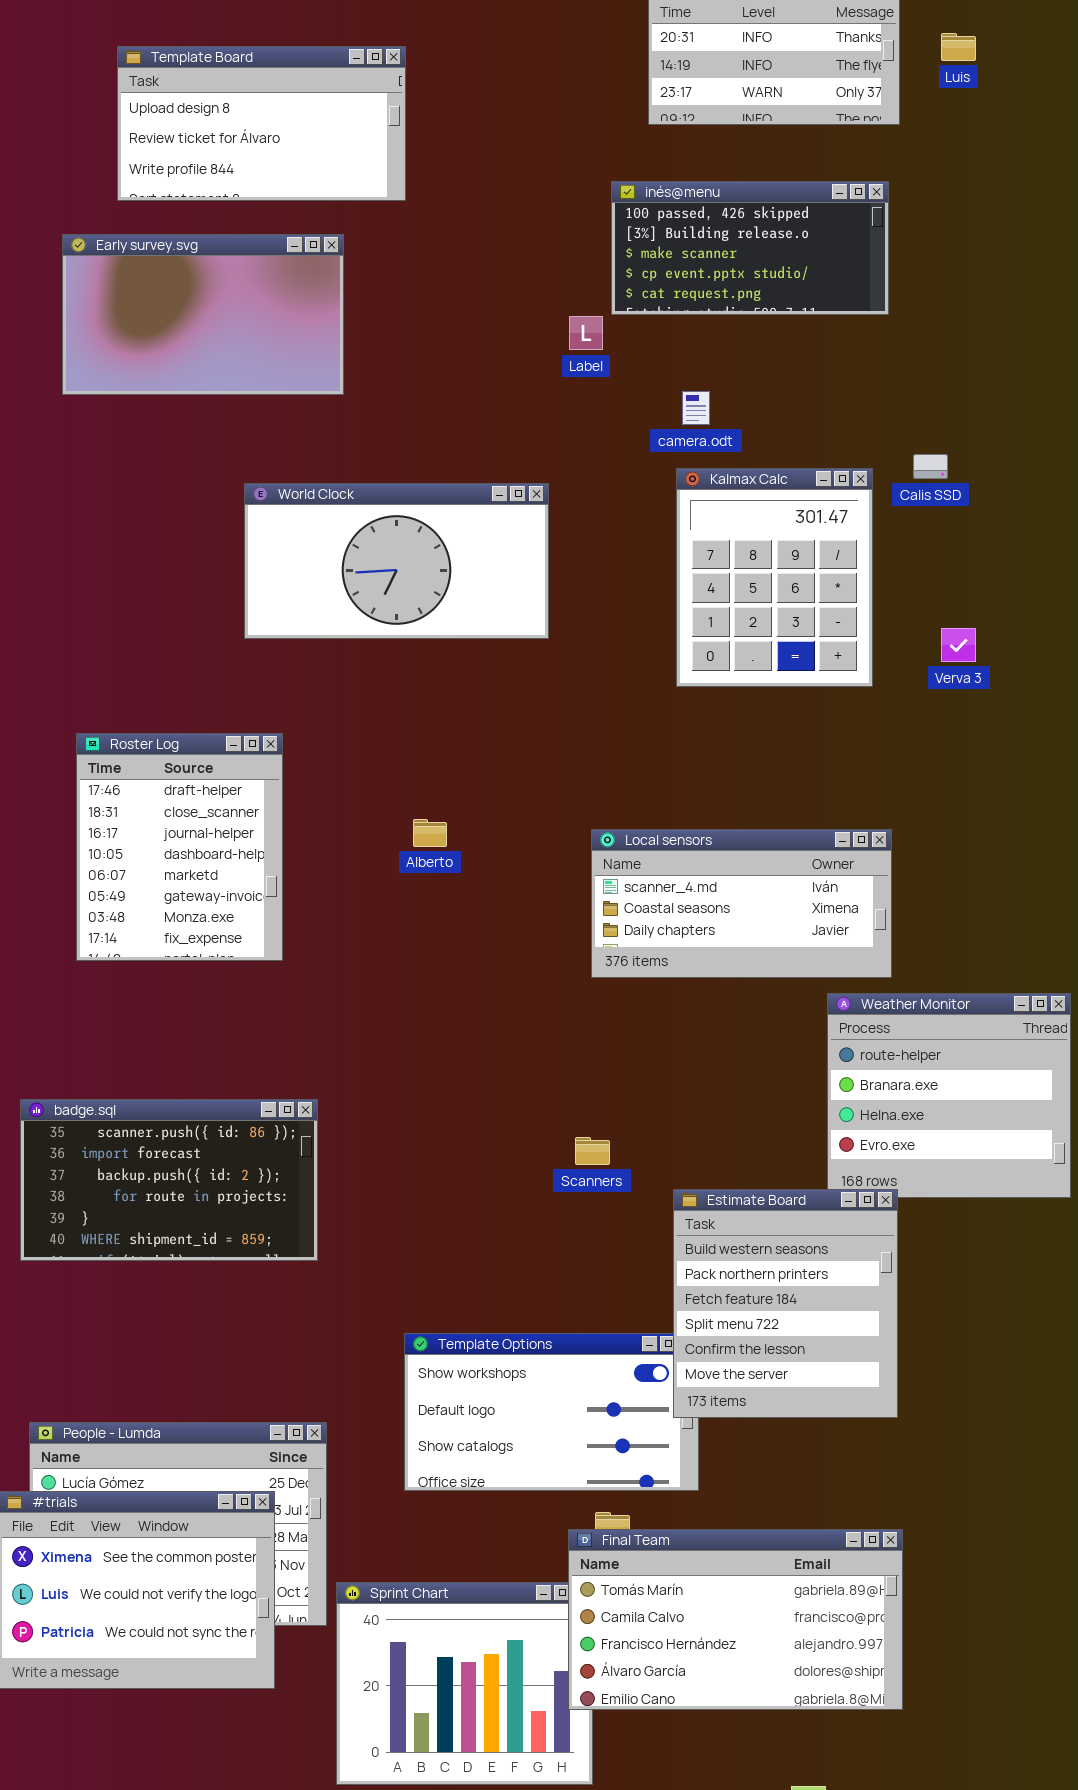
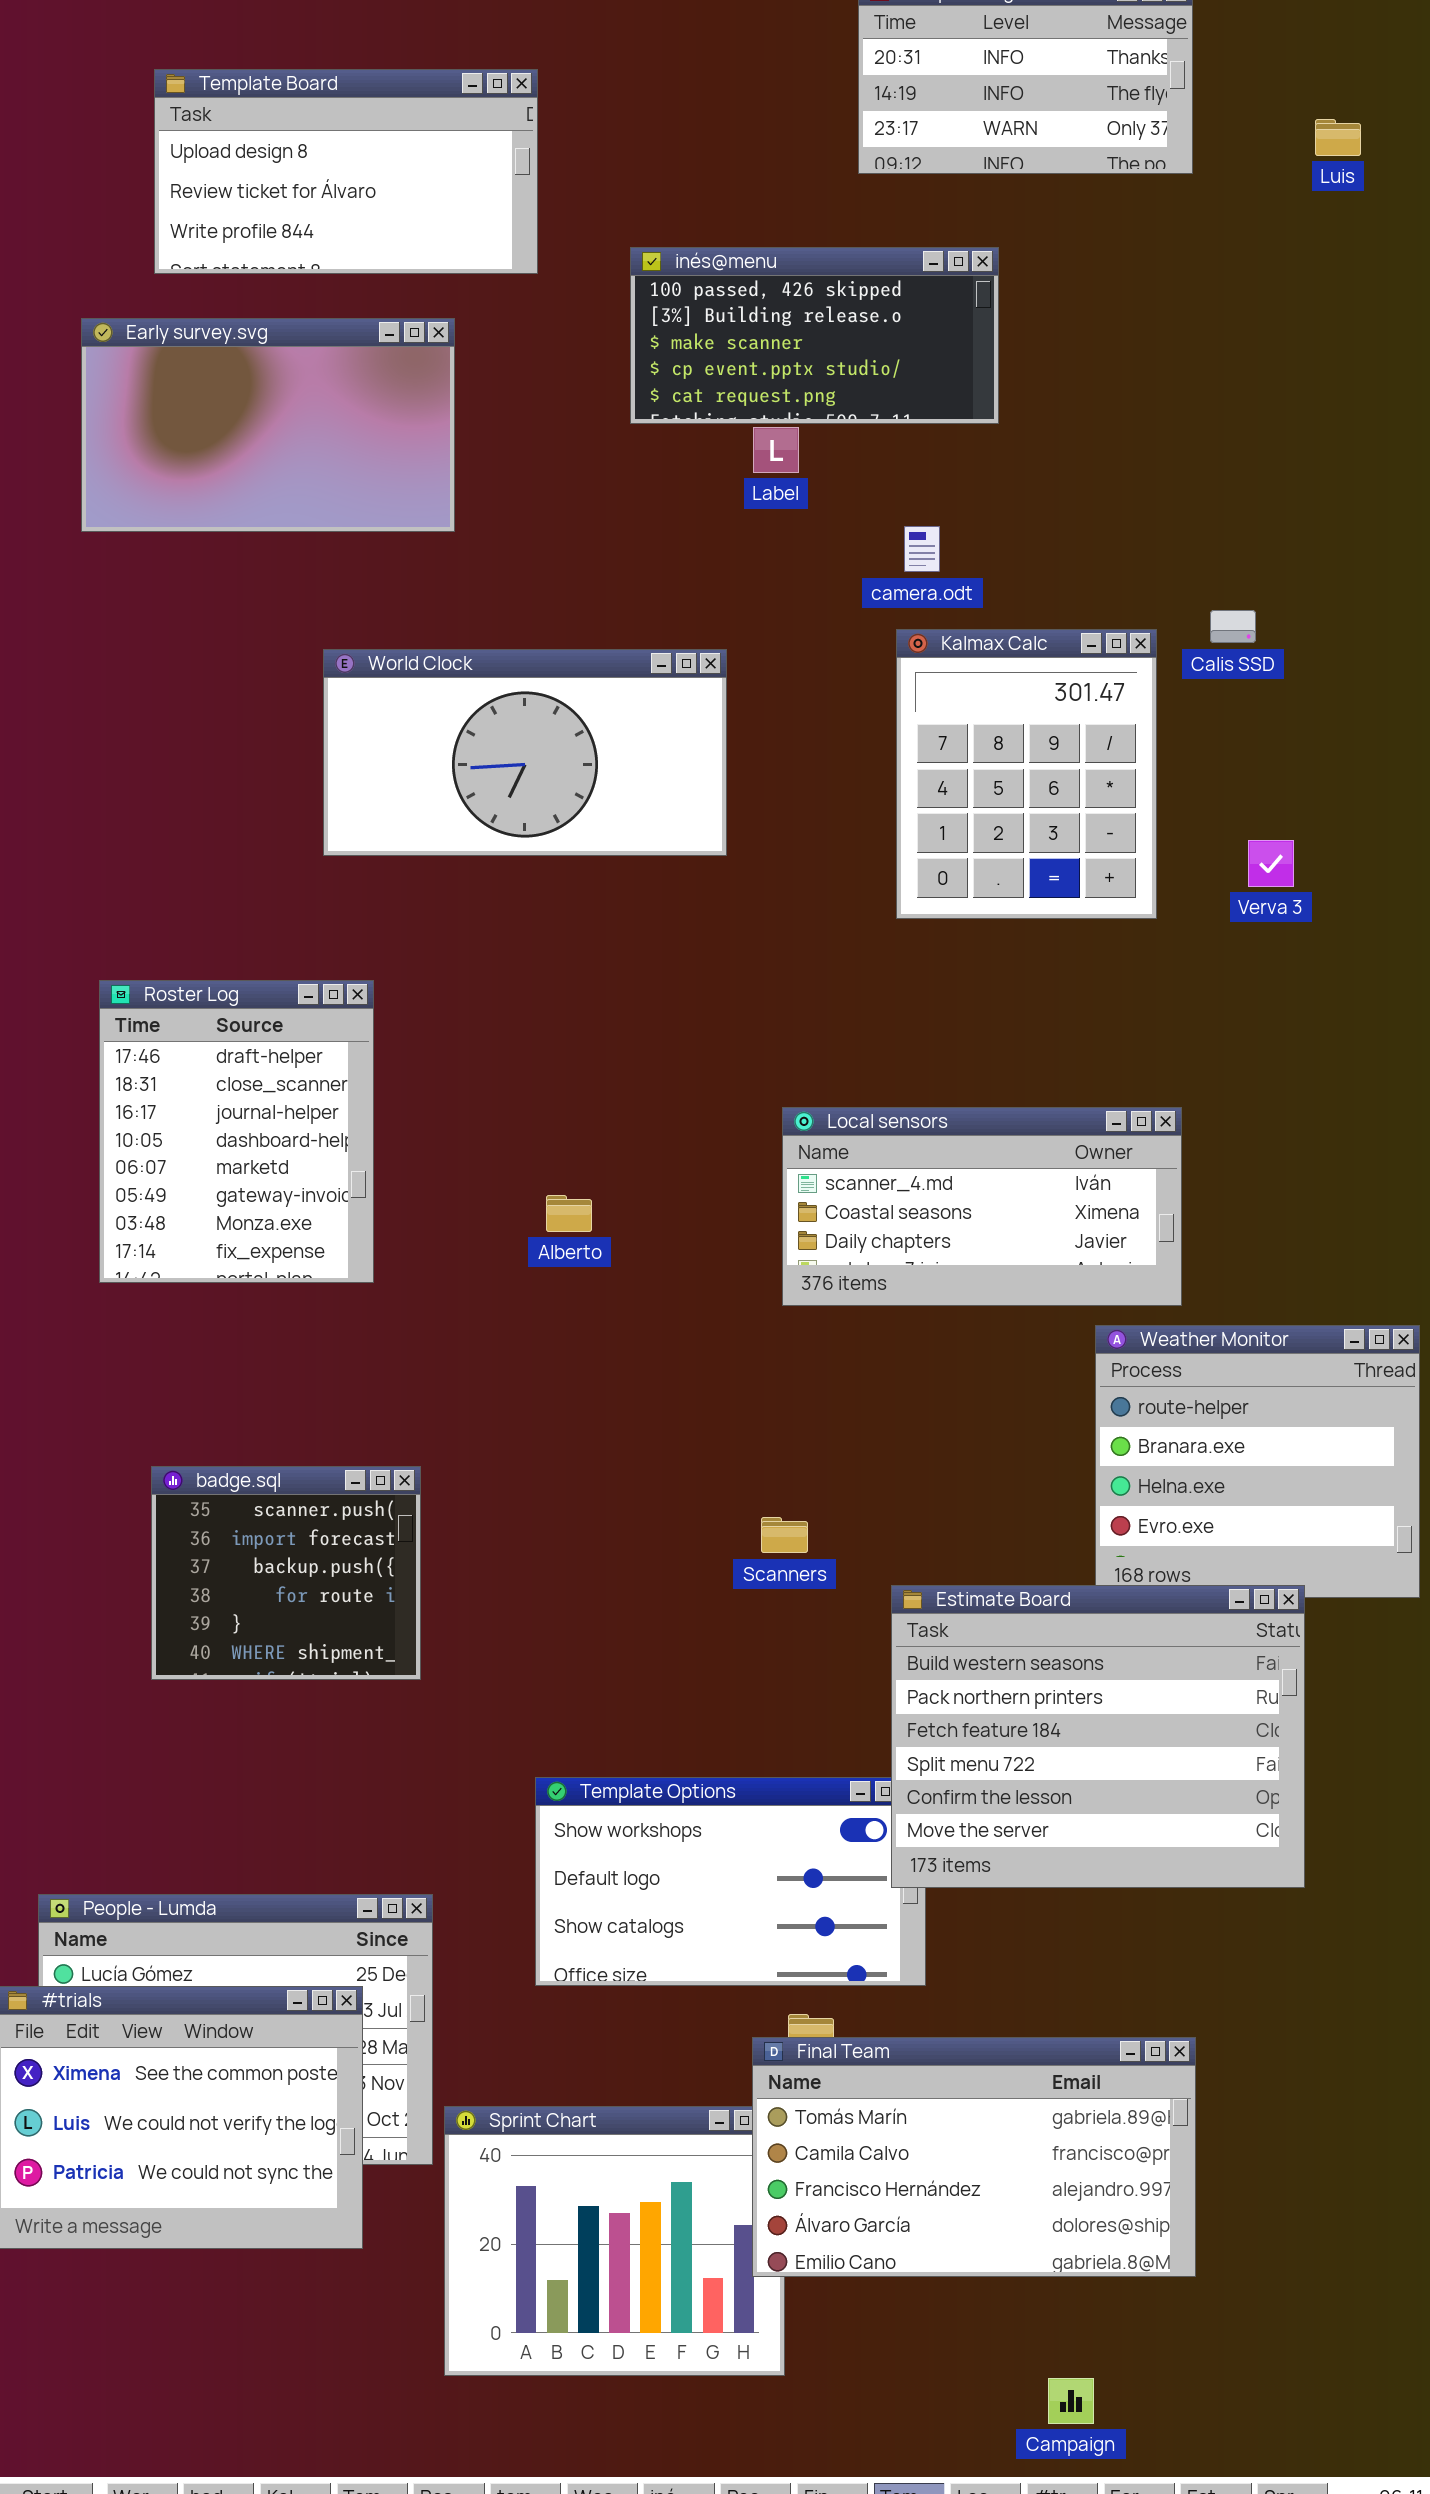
Luis: [941,33,976,61] -> [1315,119,1361,156], moved
inés@menu: [611,181,889,315] -> [630,247,999,424], moved
Alberto: [413,819,447,847] -> [546,1195,592,1232], moved
badge.sql: [20,1099,318,1261] -> [151,1466,421,1680], resized
Estimate Board: [673,1189,898,1418] -> [891,1585,1305,1888], resized

